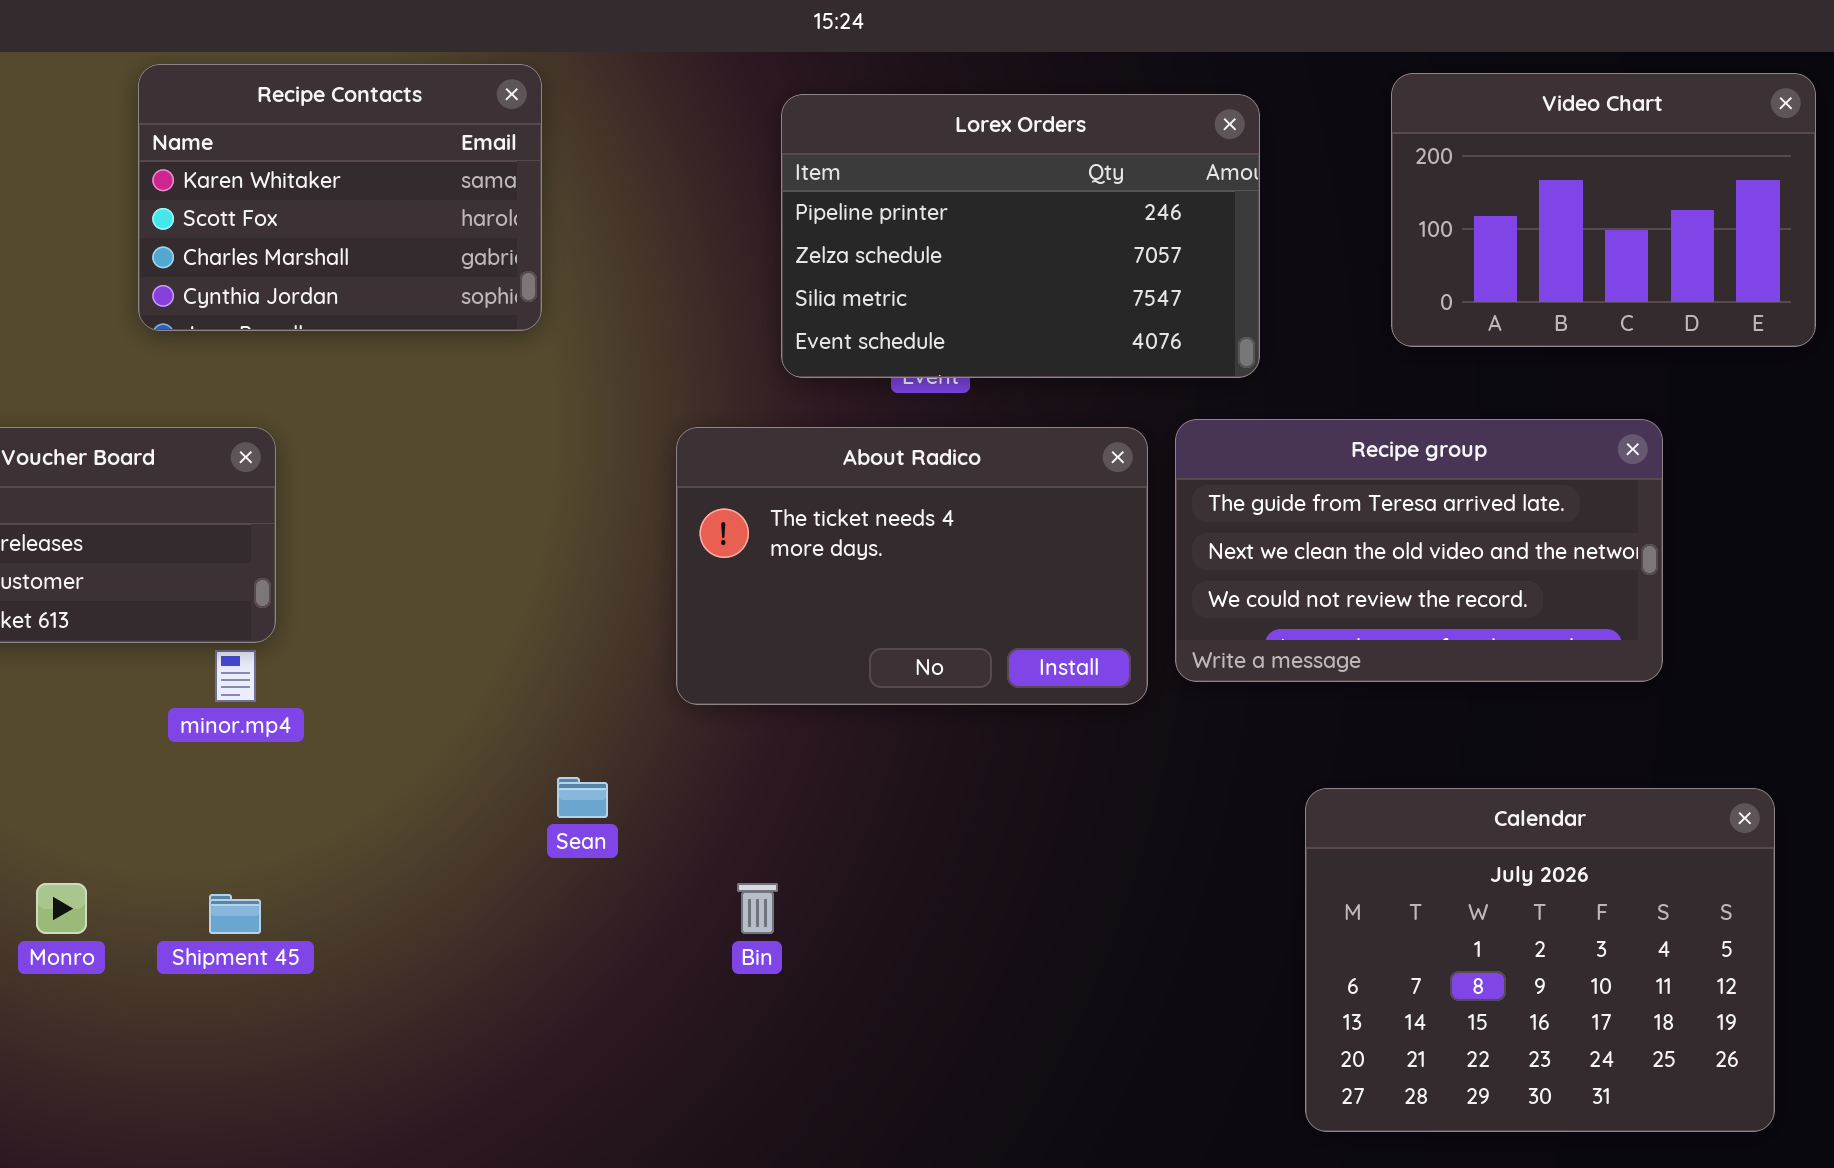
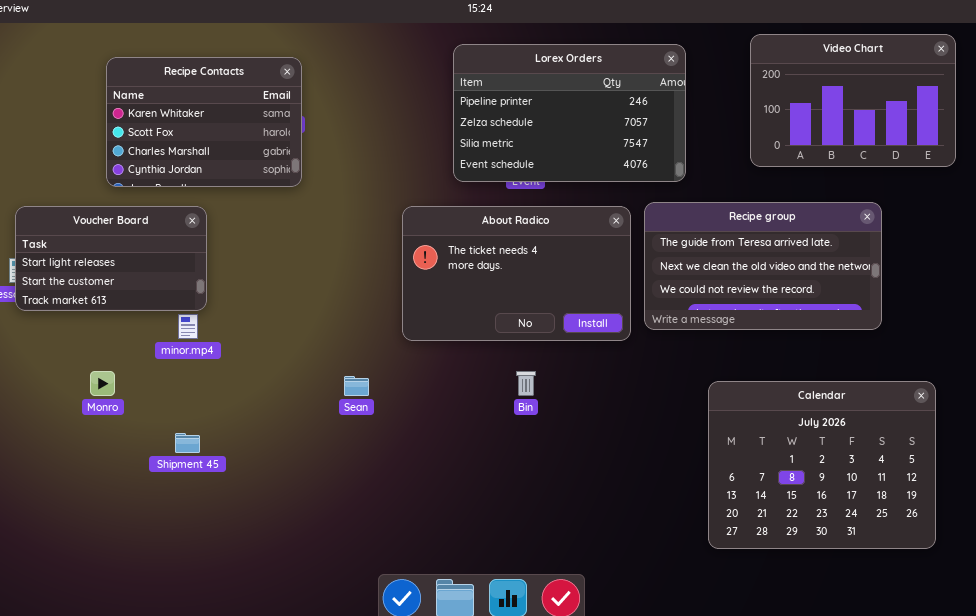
Recipe Contacts: [138,64,542,331] -> [106,57,302,187], moved
Monro: [36,883,87,934] -> [90,371,115,396], moved
Bin: [737,883,778,934] -> [516,371,536,396], moved

